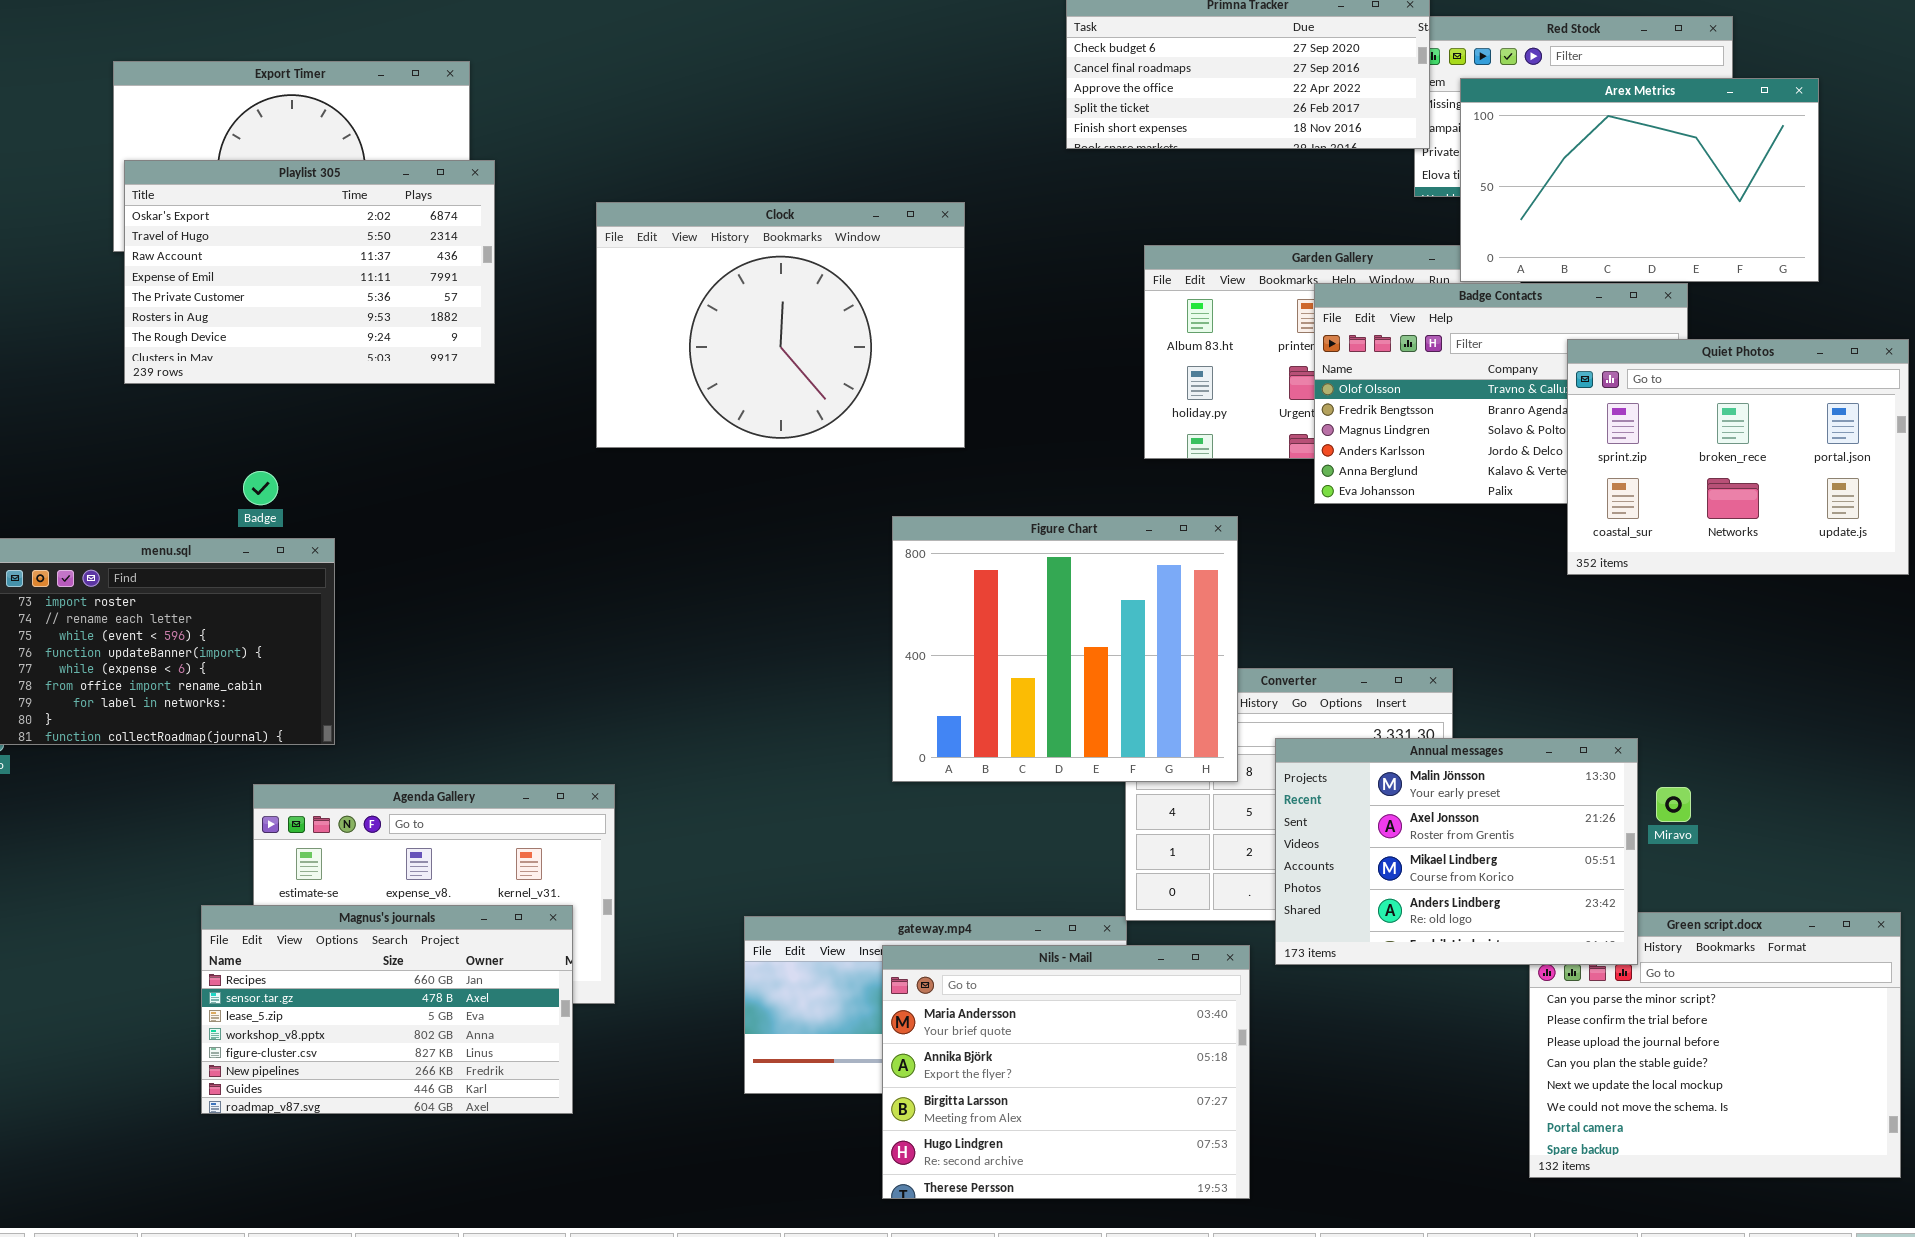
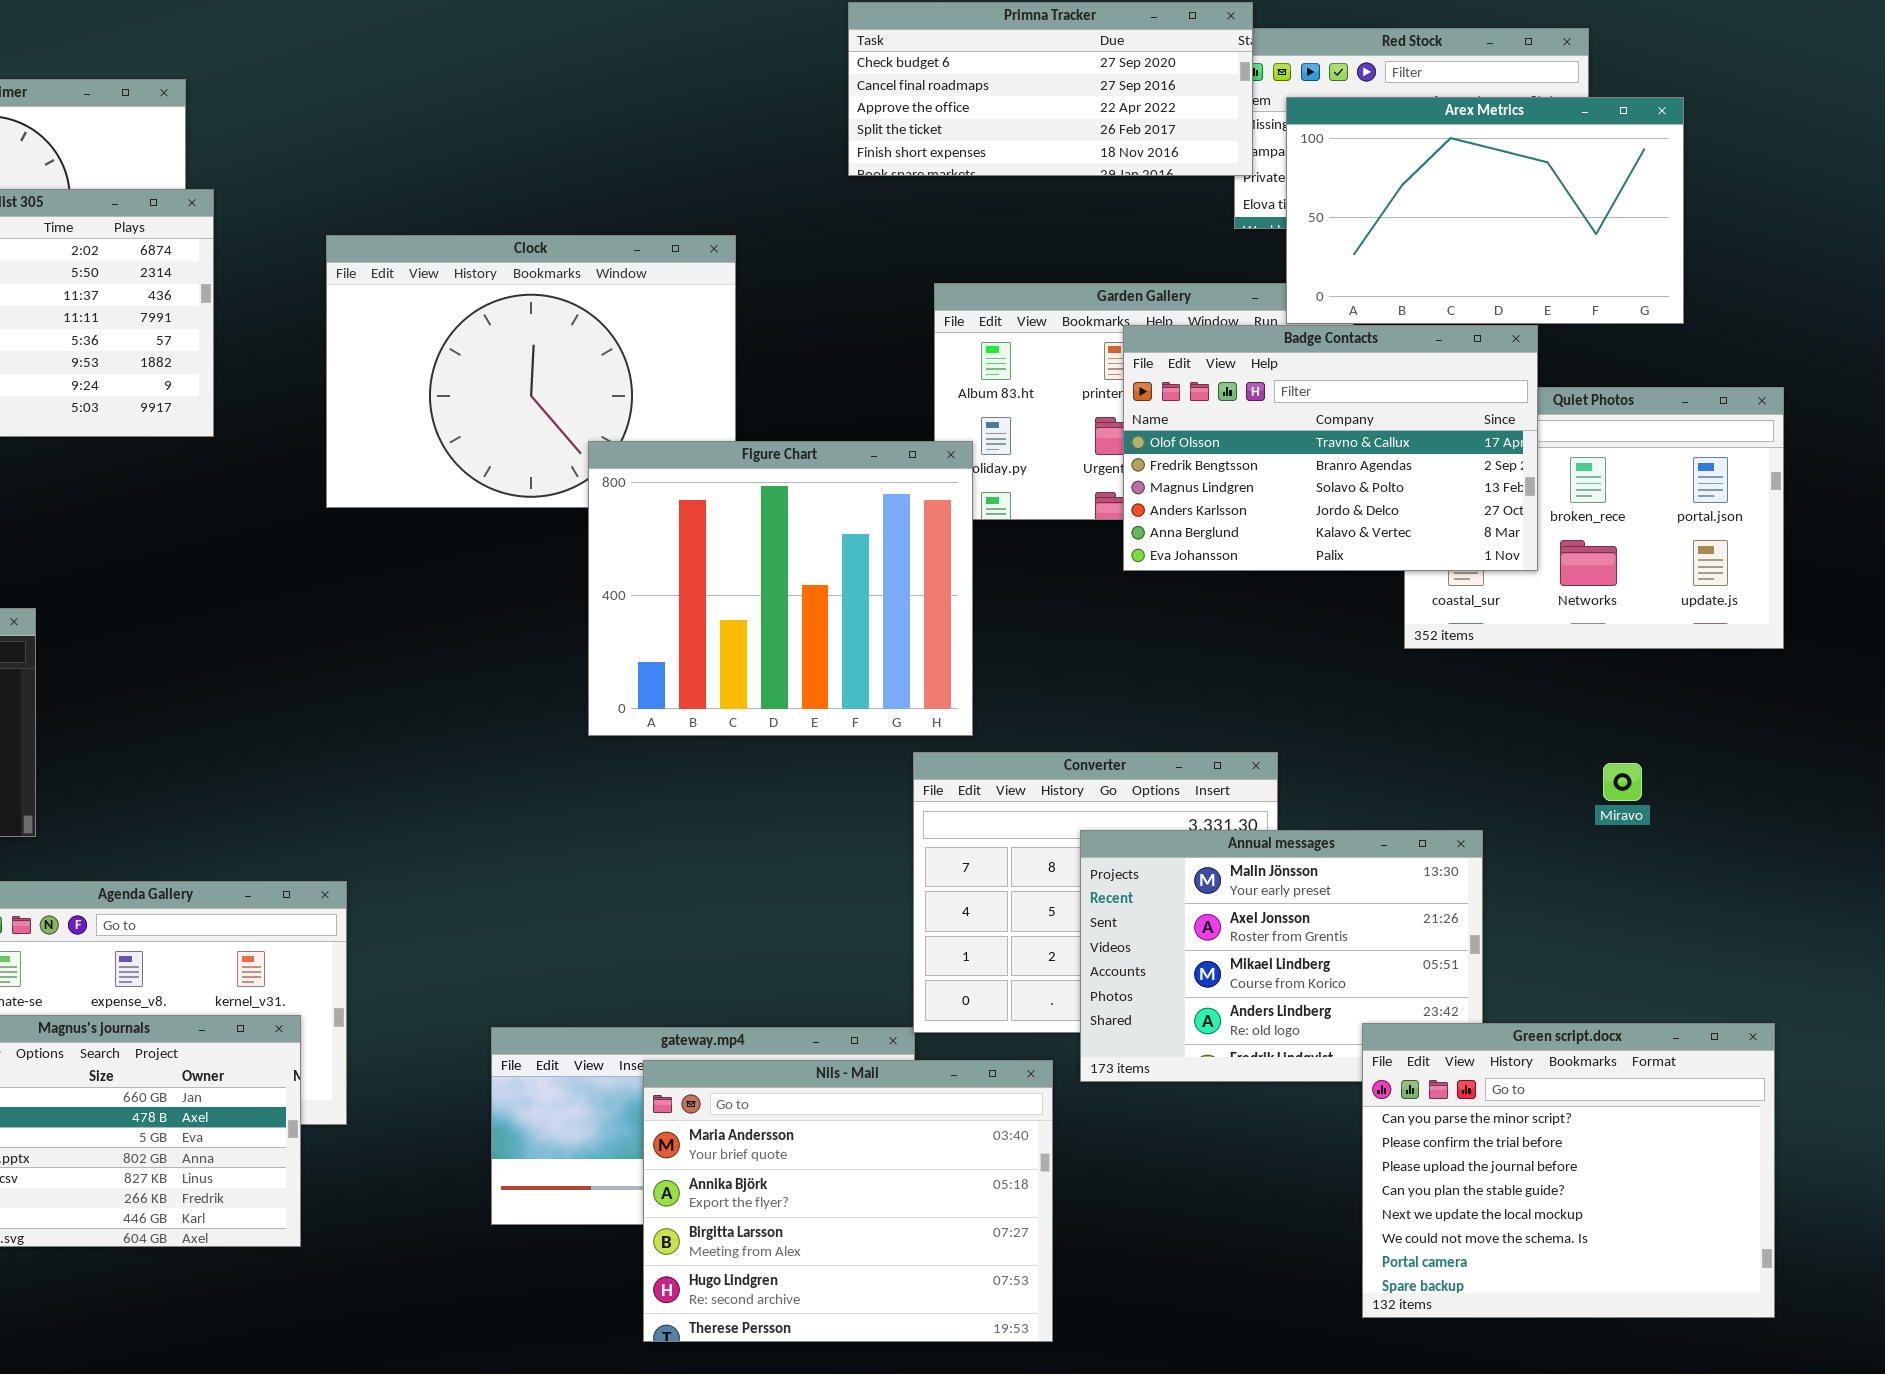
Badge Contacts: [1314,283,1688,504] -> [1123,325,1538,571], raised
Figure Chart: [892,516,1238,782] -> [588,441,973,736], moved
Miravo: [1656,787,1691,822] -> [1603,763,1642,801], moved
Green script.docx: [1529,912,1901,1178] -> [1362,1023,1775,1318], raised

